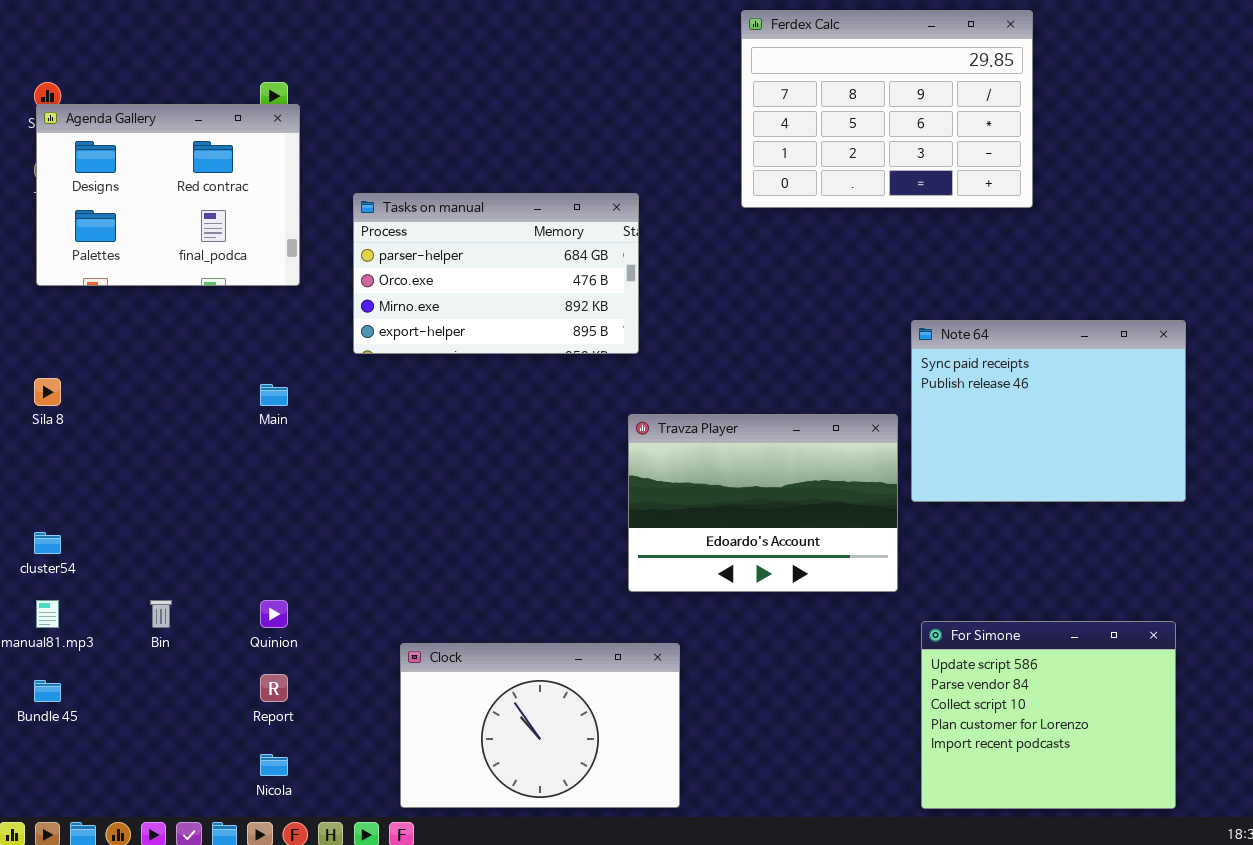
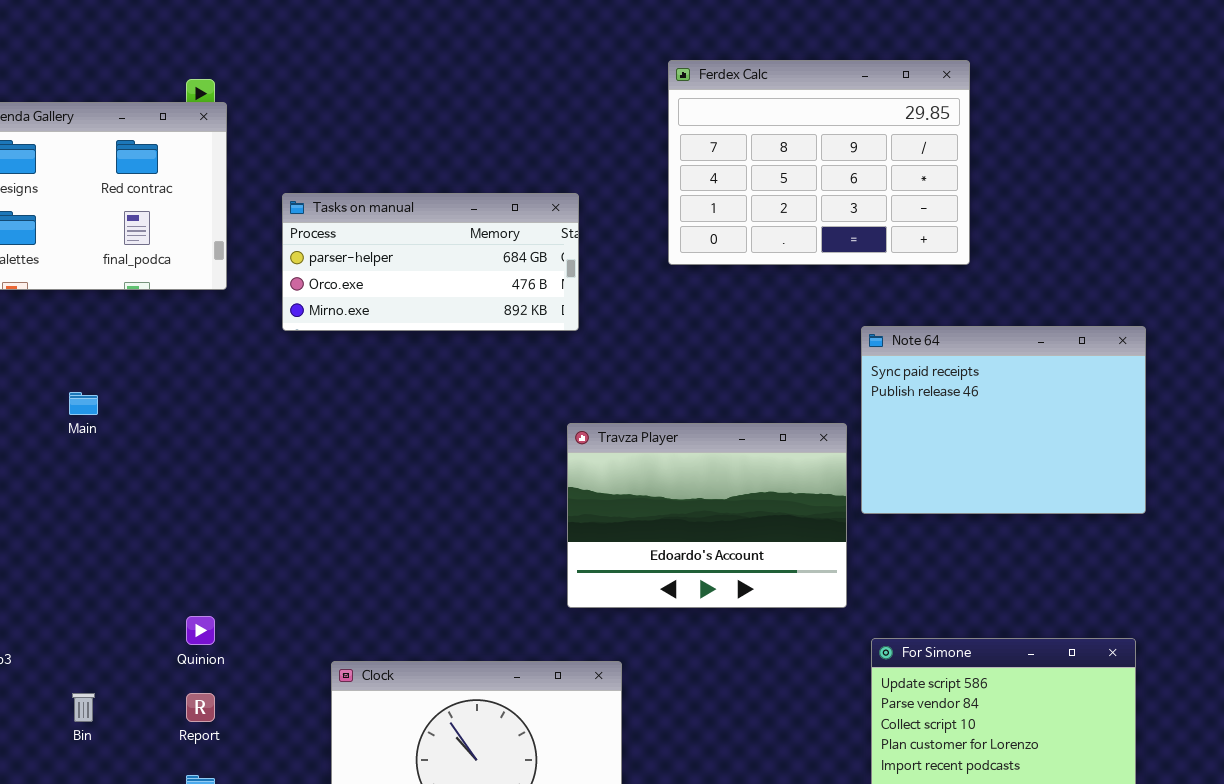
Ferdex Calc: [741,10,1033,208] -> [668,60,970,265], moved
Tasks on manual: [353,193,639,354] -> [282,193,579,331], resized
Main: [260,384,288,406] -> [69,392,98,415], moved
Bin: [150,600,172,628] -> [72,693,95,722], moved

